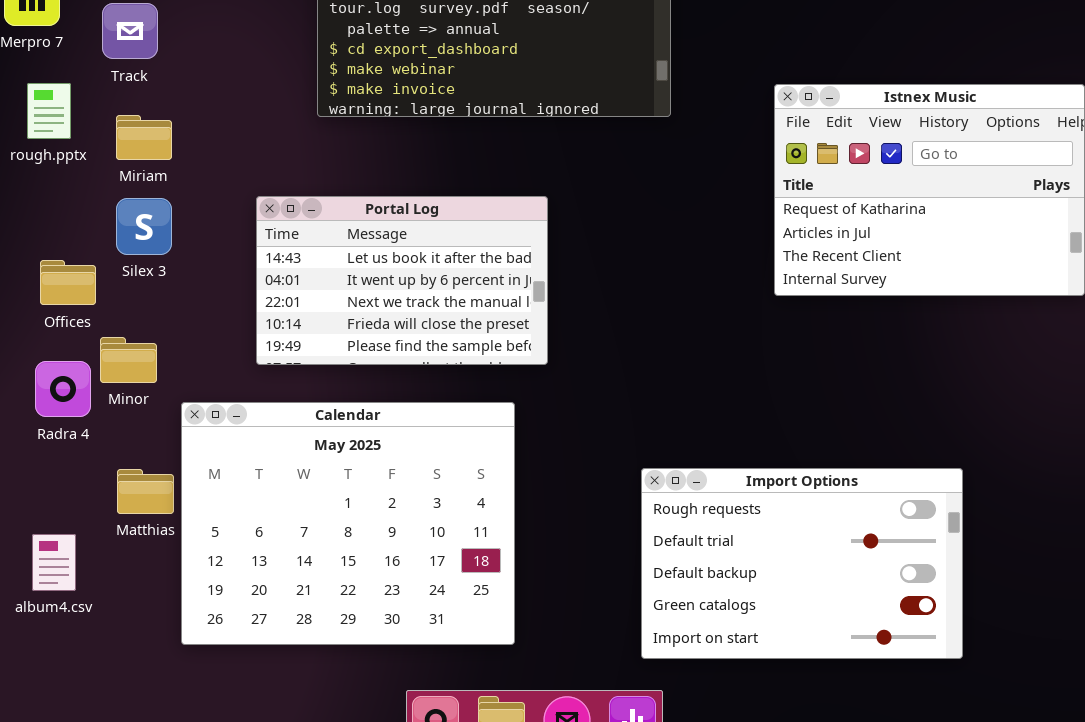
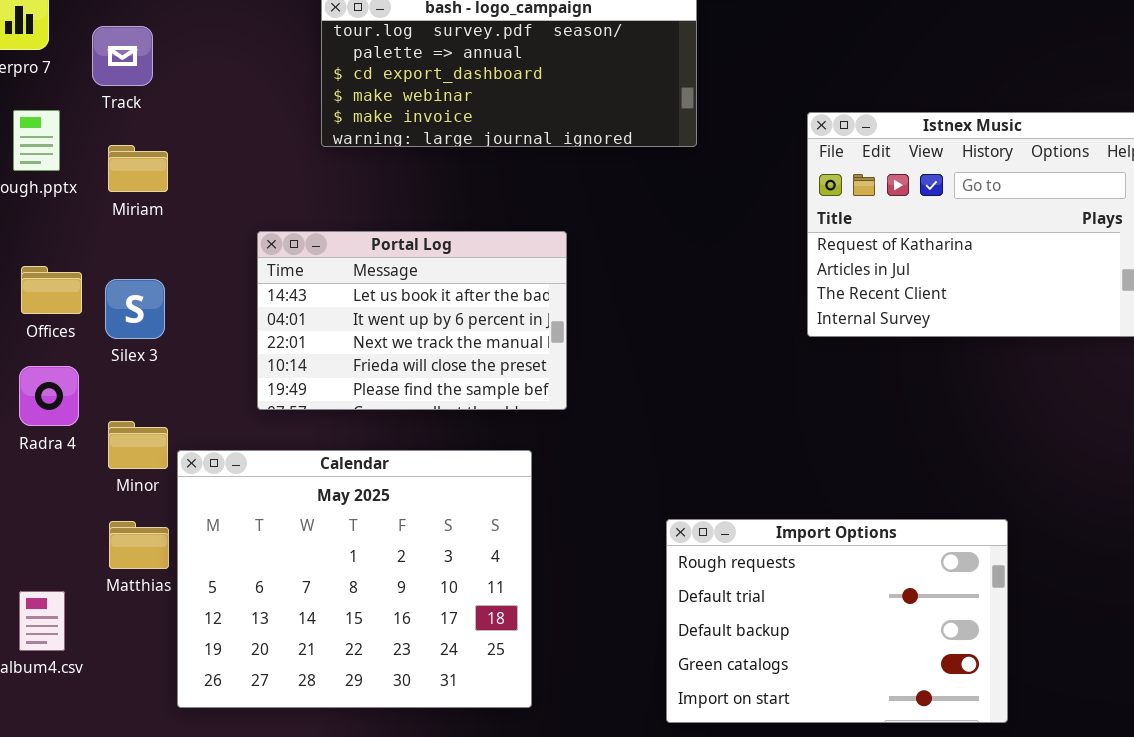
Silex 3: [116,198,172,255] -> [105,279,165,339], moved
Offices: [40,260,96,305] -> [21,266,82,314], moved
Minor: [100,337,157,383] -> [108,421,168,469], moved
Radra 4: [35,361,91,417] -> [19,366,79,426], moved

